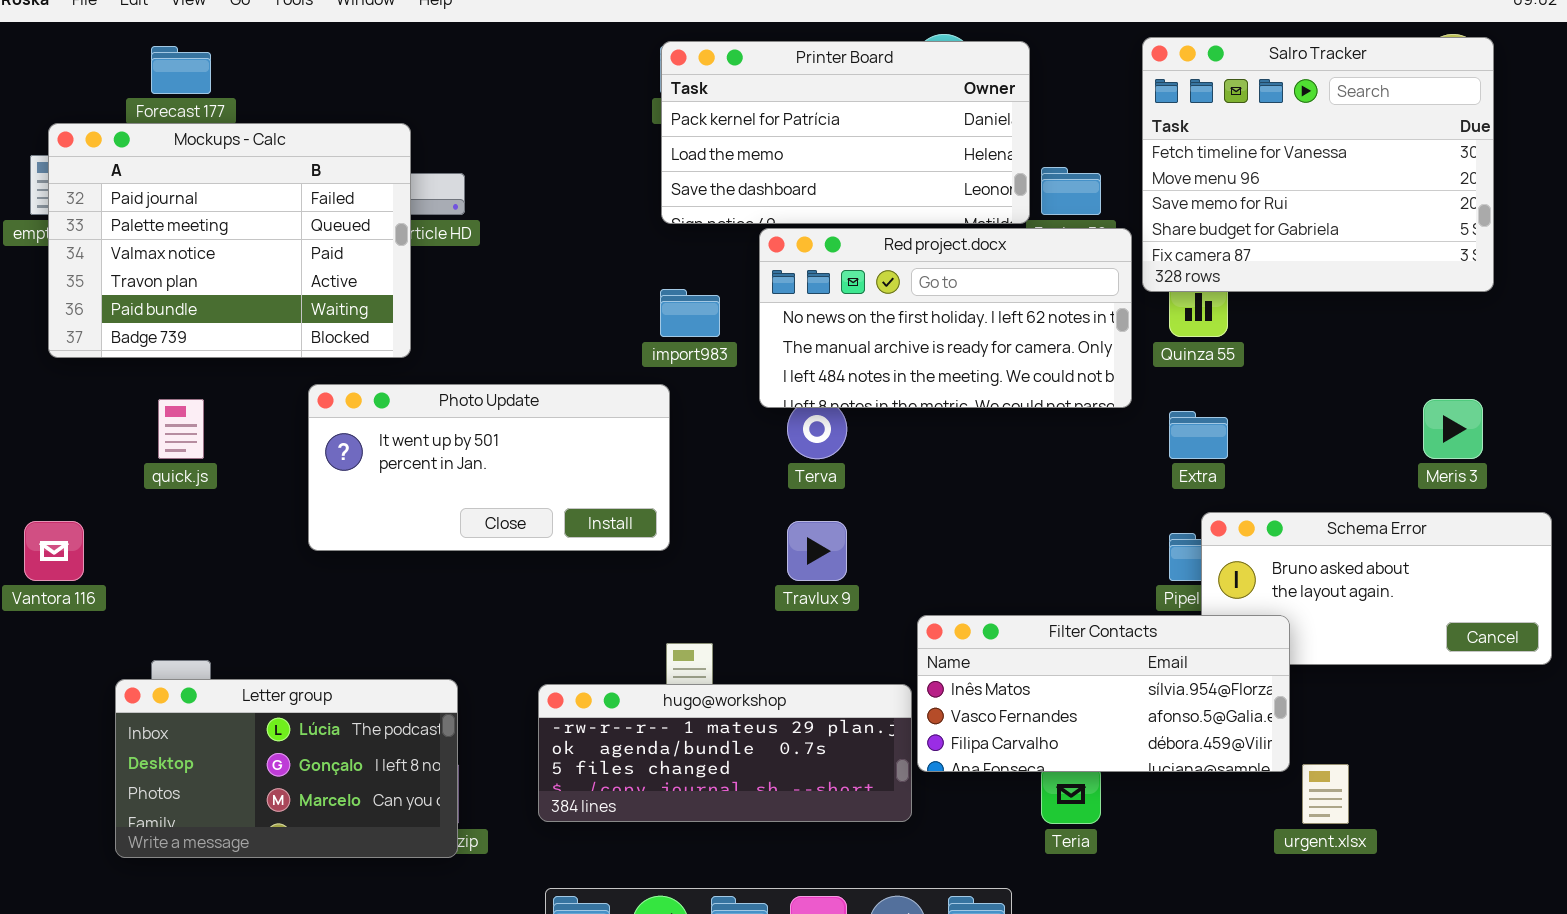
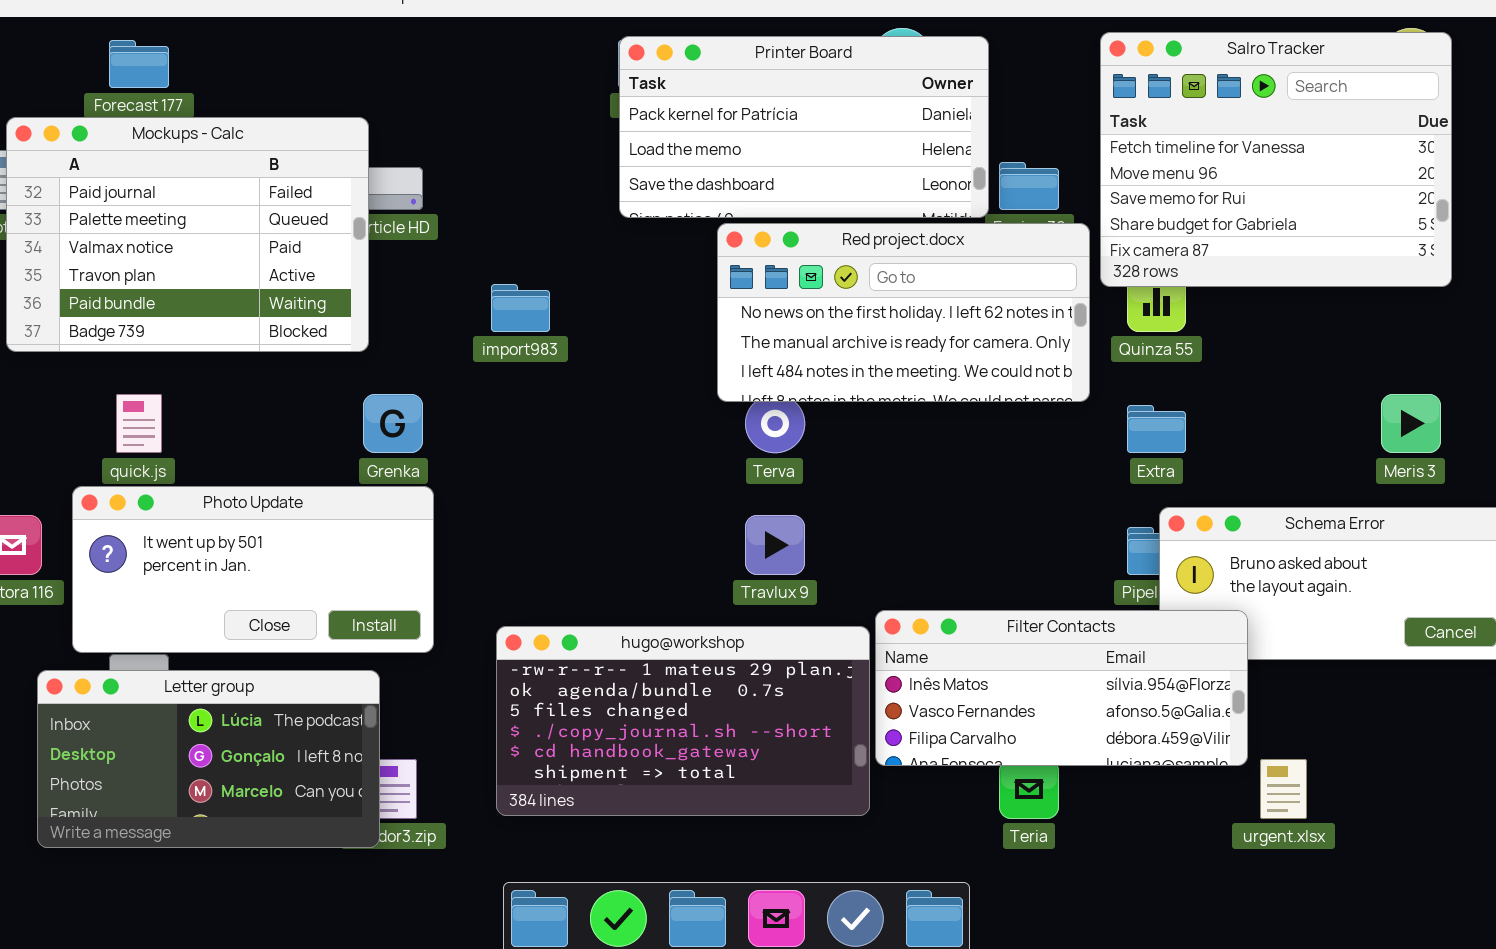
import983: [660,289,720,337] -> [491,284,550,332], moved
Photo Update: [308,384,670,551] -> [72,486,434,653], moved
Letter group: [115,679,458,858] -> [37,670,380,848], moved
hugo@workshop: [538,684,912,822] -> [496,626,870,816], resized

